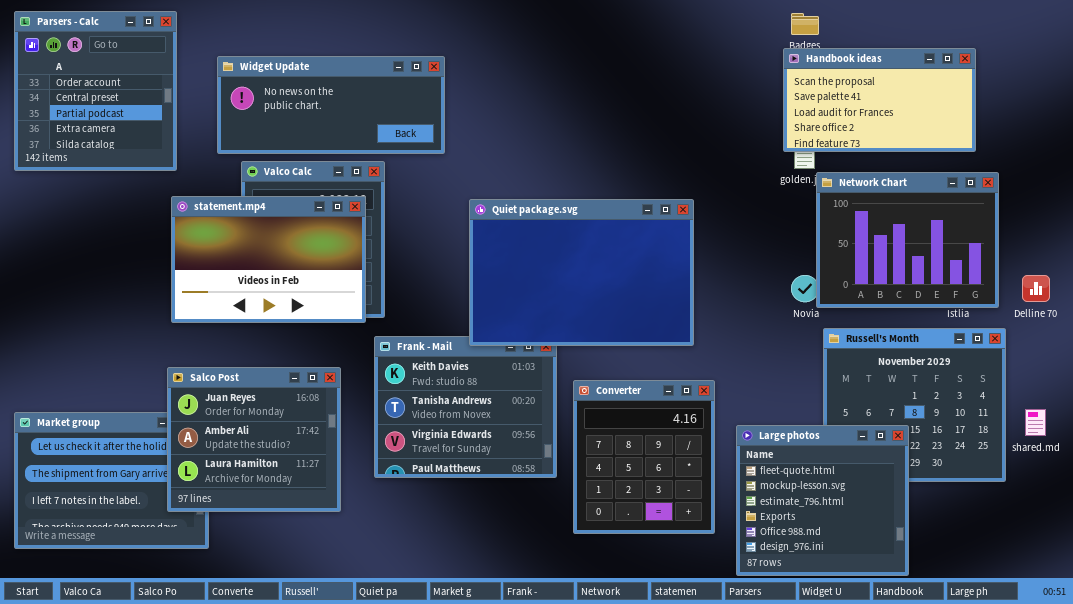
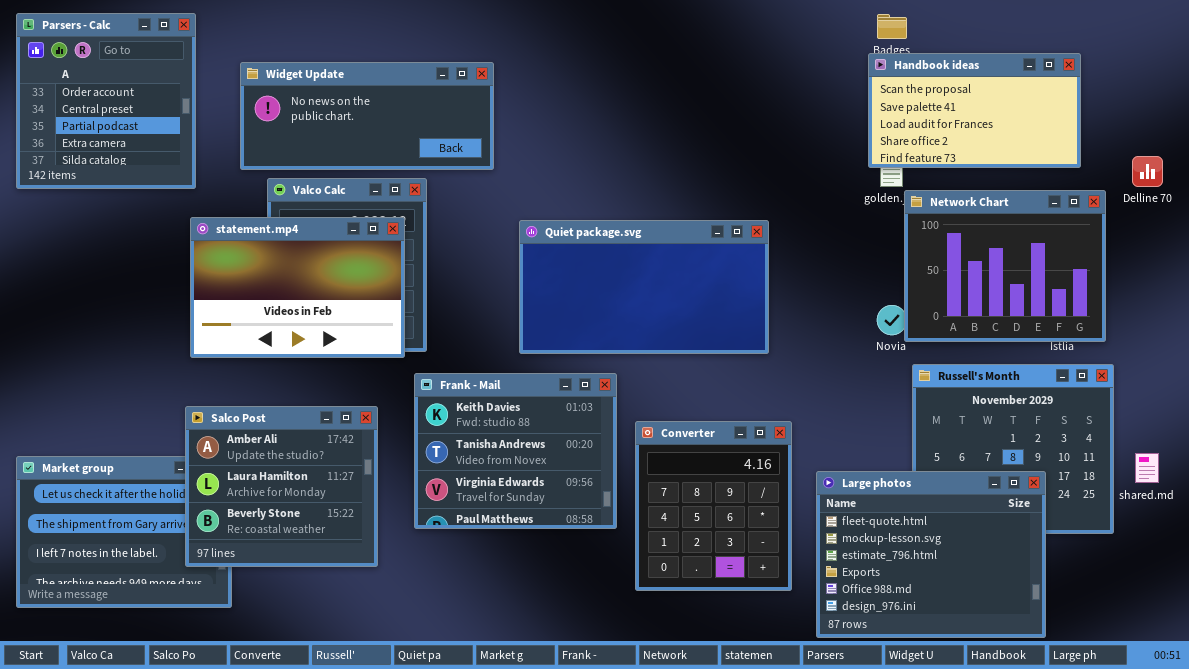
Quiet package.svg: [469,199,694,346] -> [519,220,769,354], resized
Delline 70: [1022,275,1050,302] -> [1132,156,1163,187], moved
Salco Post: [167,367,341,512] -> [185,406,378,567], scrolled down 1 row
Large photos: [736,425,909,576] -> [816,471,1046,638], resized

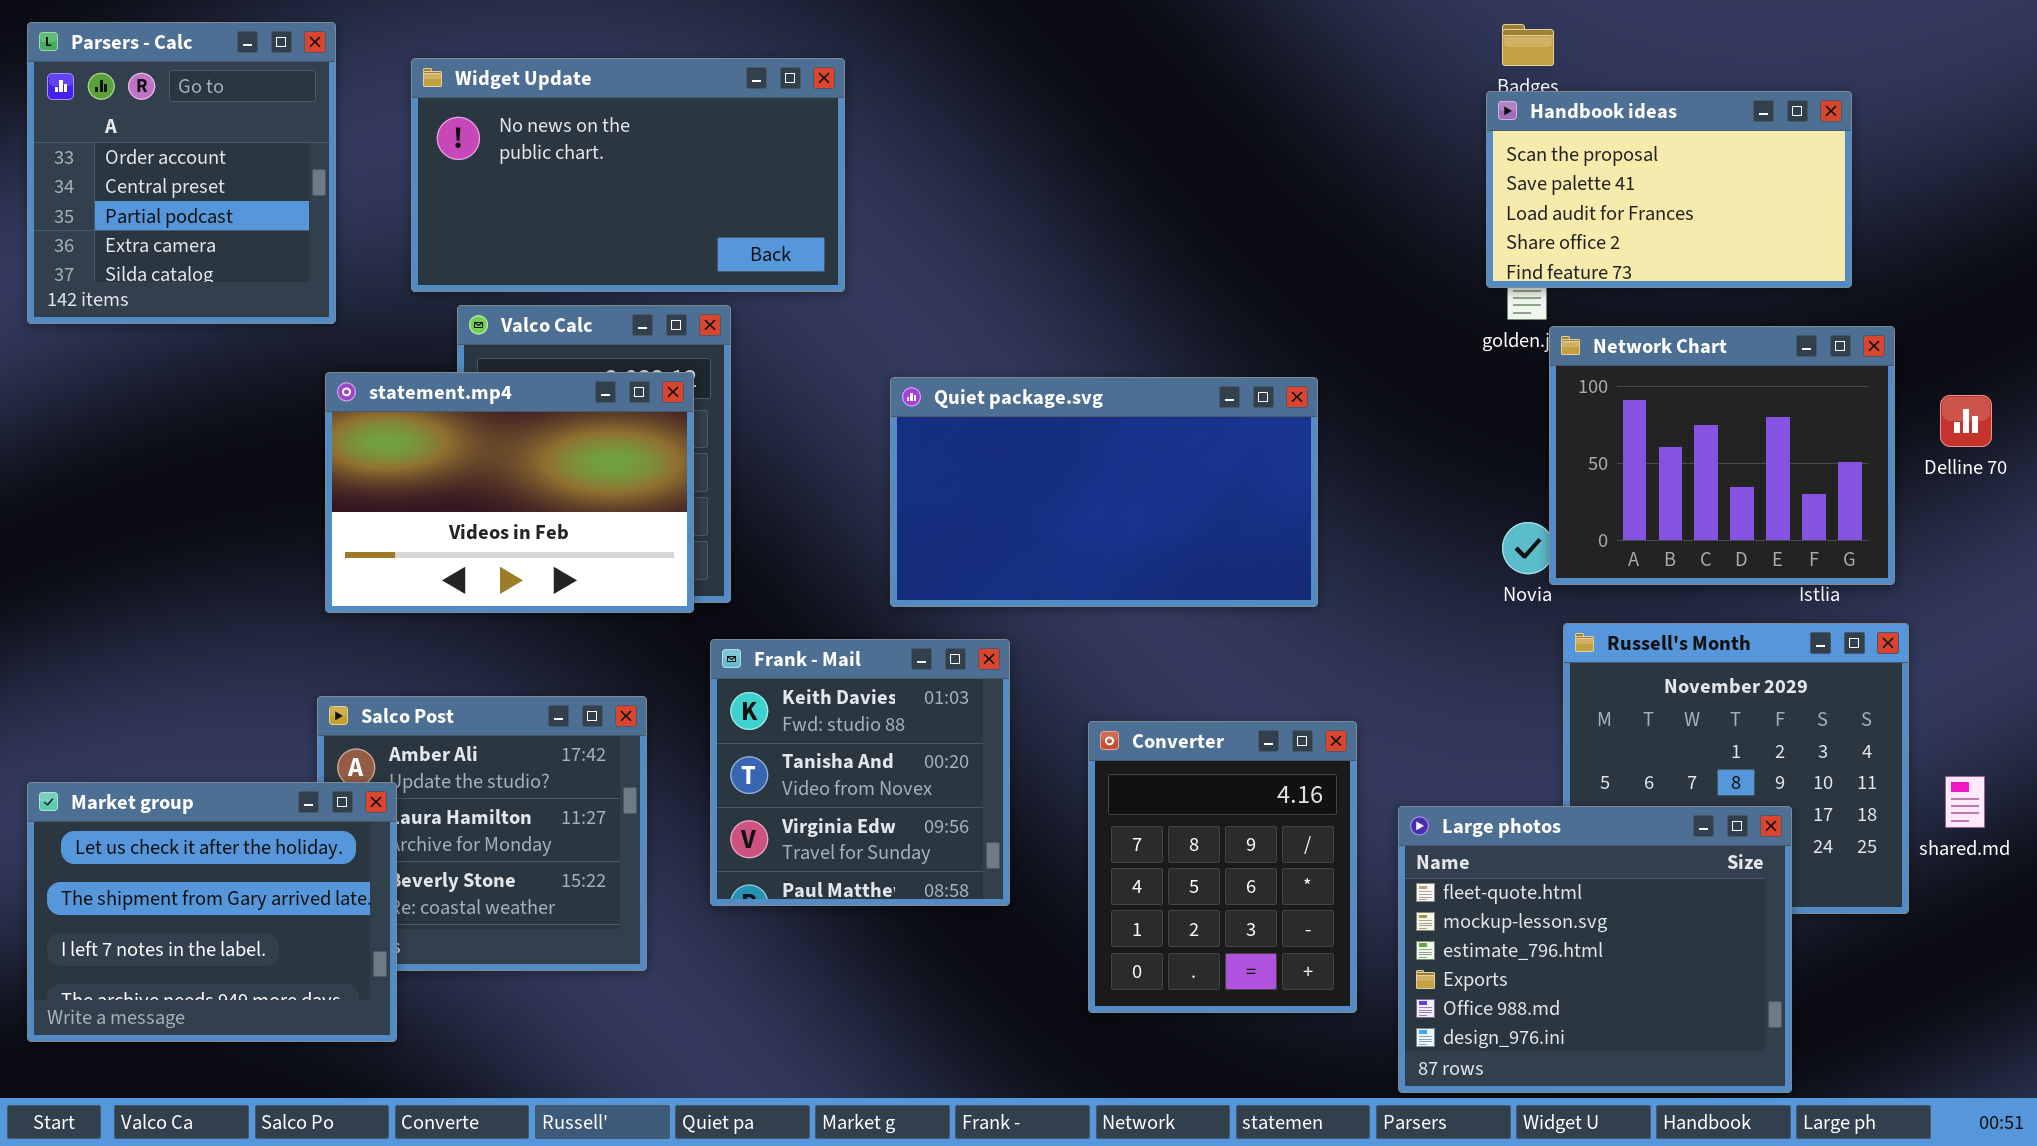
Widget Update: [240,62,494,170] -> [411,58,845,292], resized
Delline 70: [1132,156,1163,187] -> [1940,395,1992,447], moved
Frank - Mail: [414,373,617,529] -> [710,639,1010,906], resized
Market group: [16,456,232,608] -> [27,782,397,1042], raised

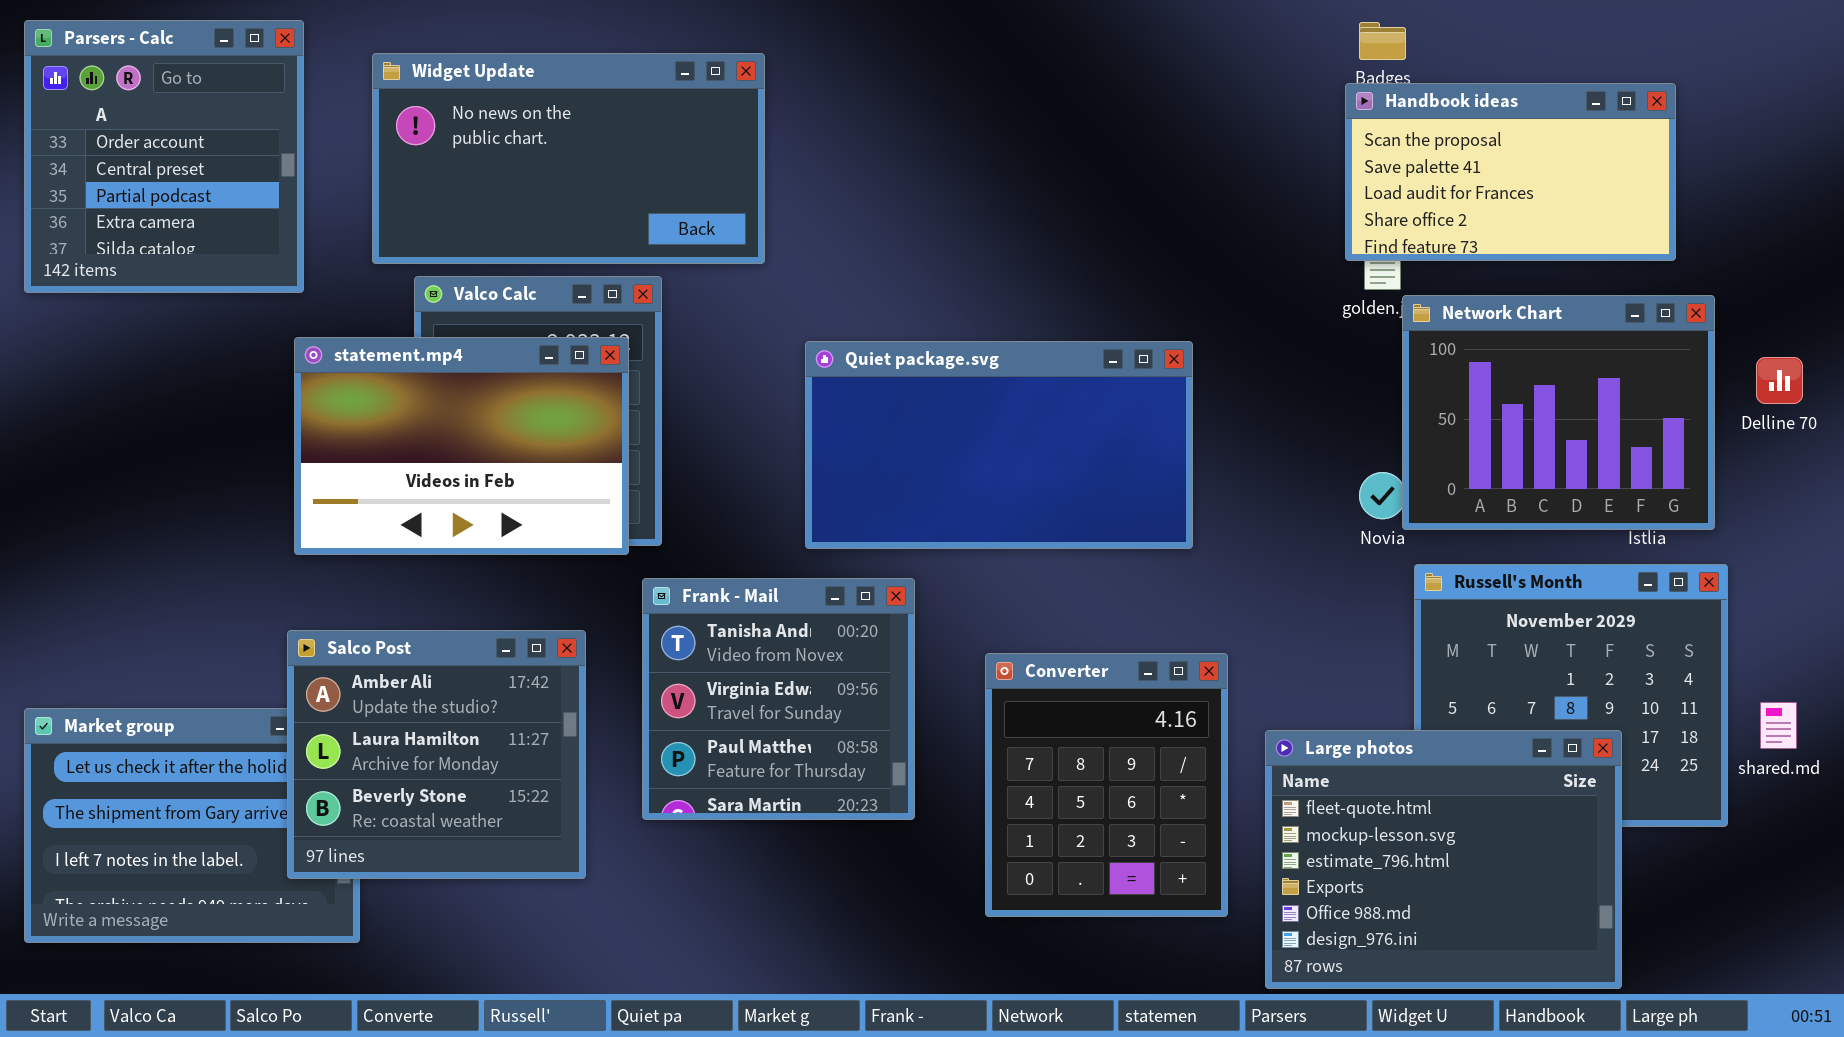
Frank - Mail: [710,639,1010,906] -> [642,578,915,820], scrolled down 1 row
Salco Post: [317,696,647,971] -> [287,630,586,879], raised

